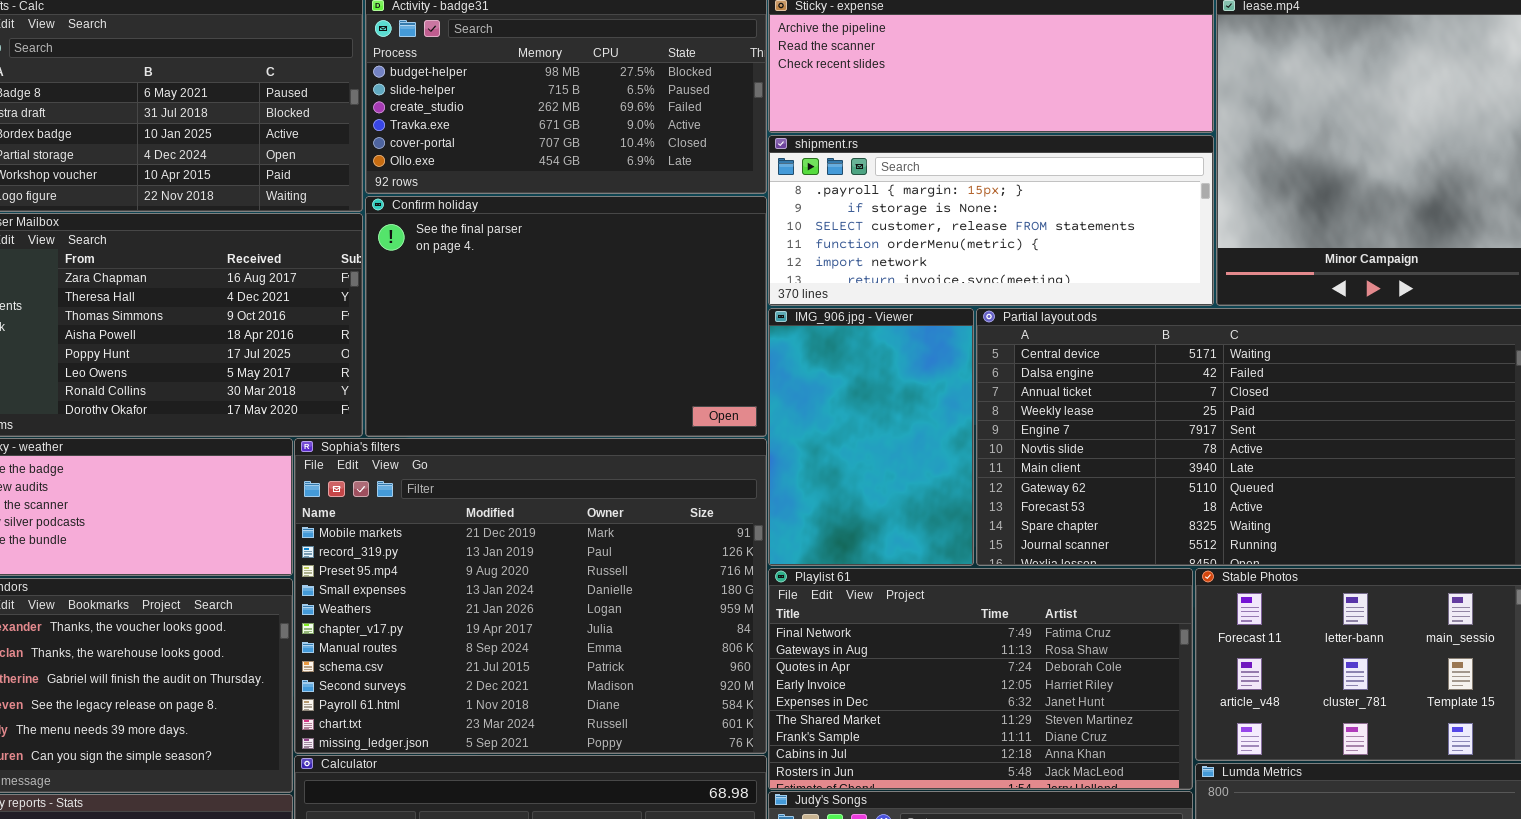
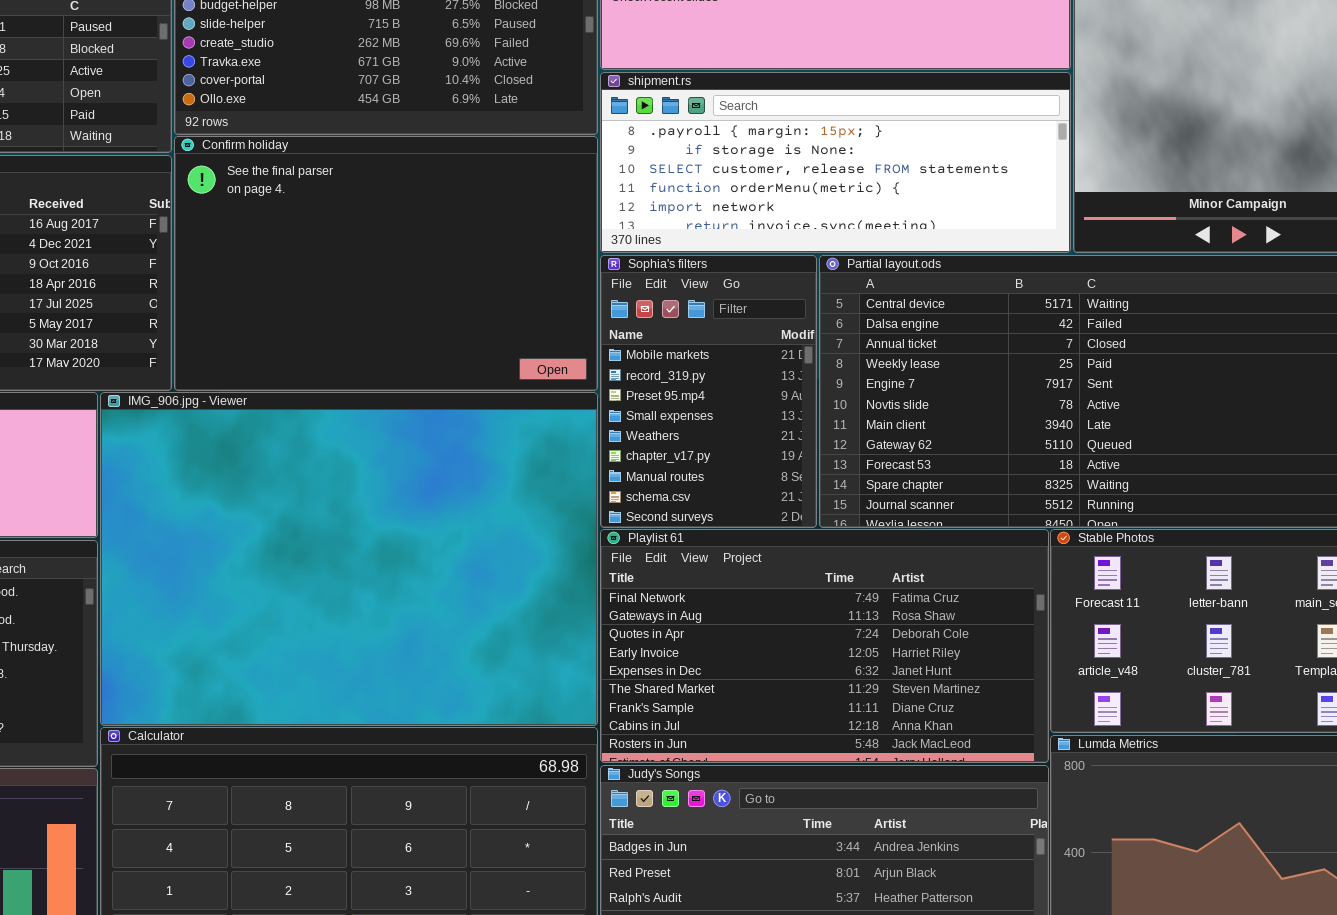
IMG_906.jpg - Viewer: [768,308,974,566] -> [100,392,598,726], moved, resized
Sophia's filters: [294,438,767,754] -> [600,255,817,528], moved, resized

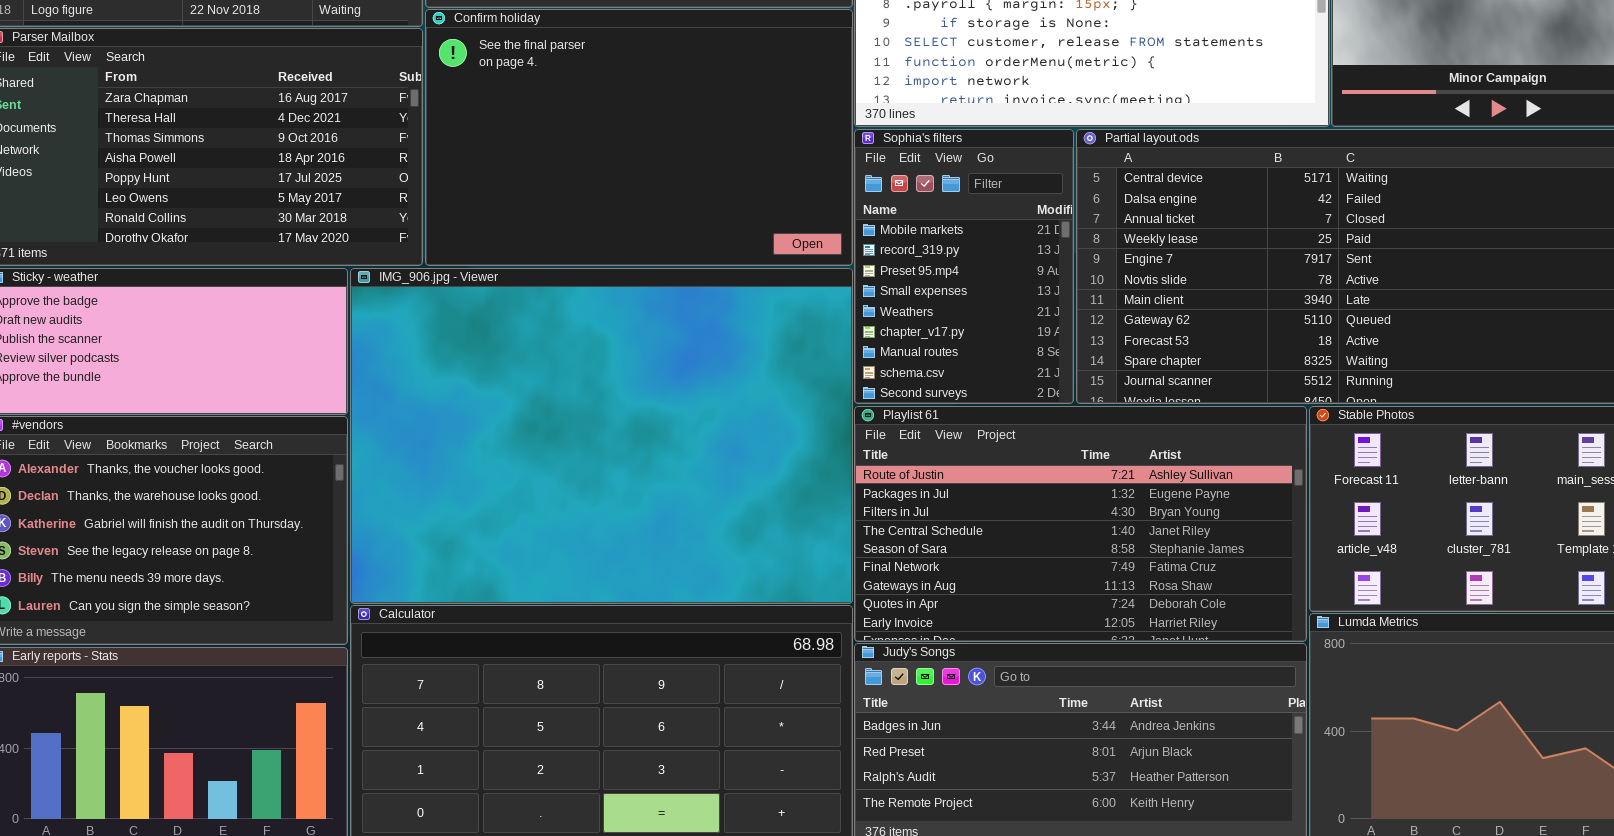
Playlist 61: [600,529,1049,763] -> [854,406,1307,642], scrolled up 5 rows

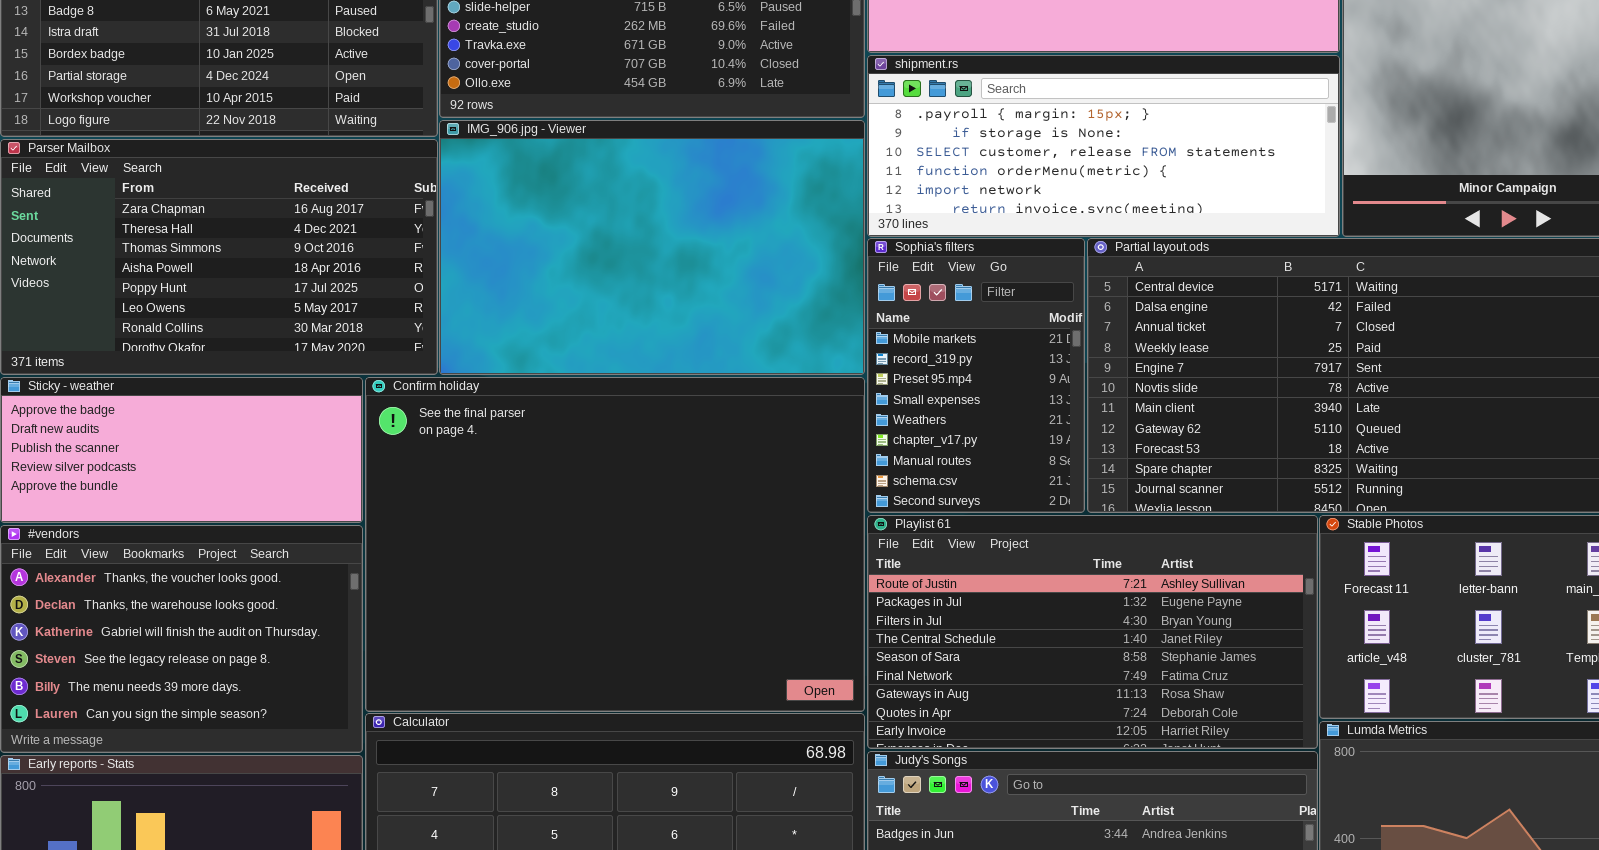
Confirm holiday: [425,9,853,266] -> [365,377,865,712], moved, resized
IMG_906.jpg - Viewer: [350,268,853,604] -> [439,120,865,375], moved, resized

